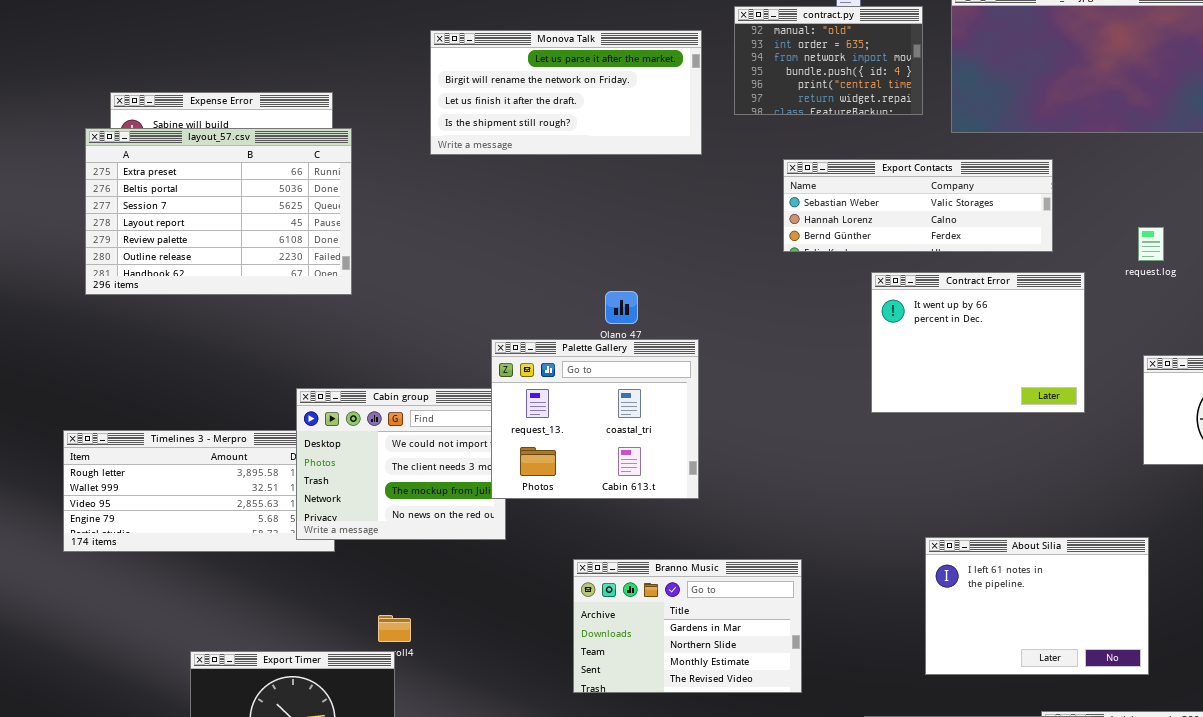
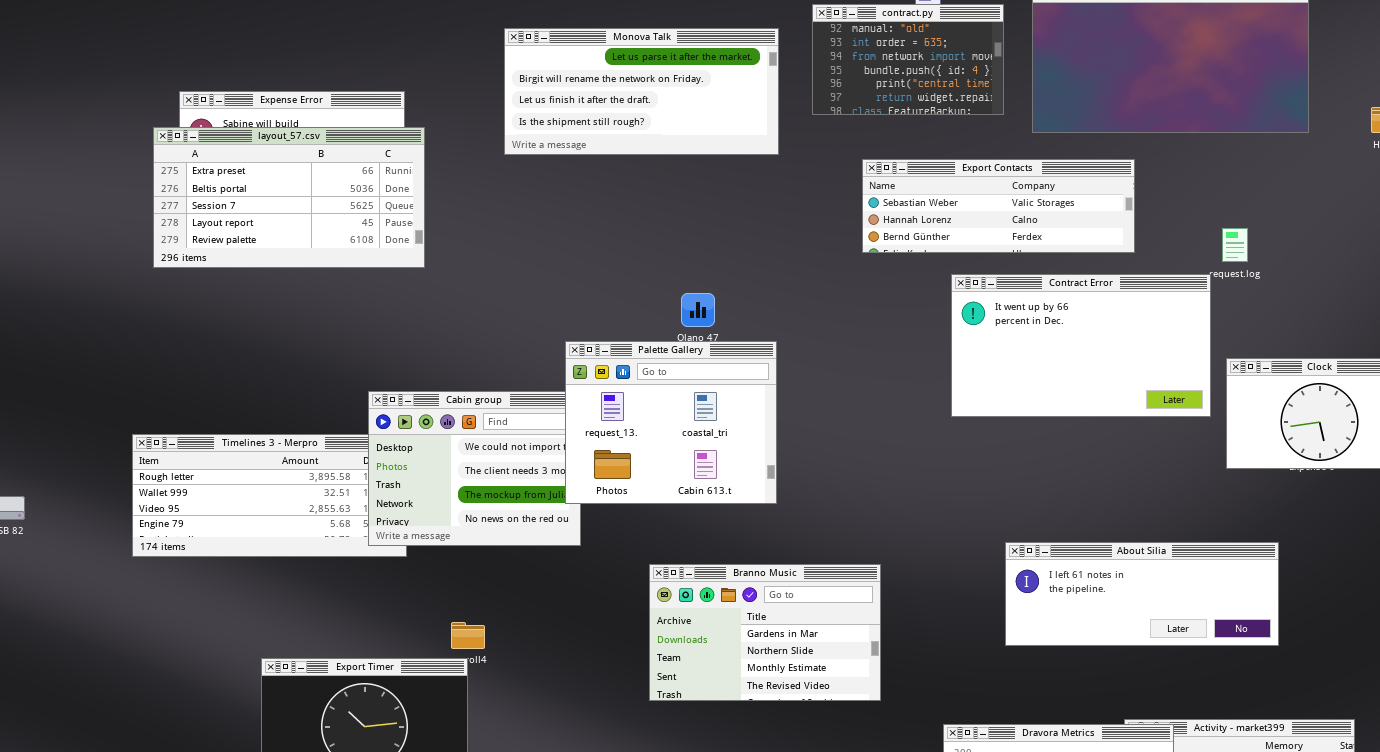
layout_57.csv: [85,128,352,295] -> [153,127,425,268], resized
Contract Error: [871,272,1085,413] -> [951,274,1211,417], resized
About Silia: [925,537,1149,675] -> [1005,542,1279,646], resized

